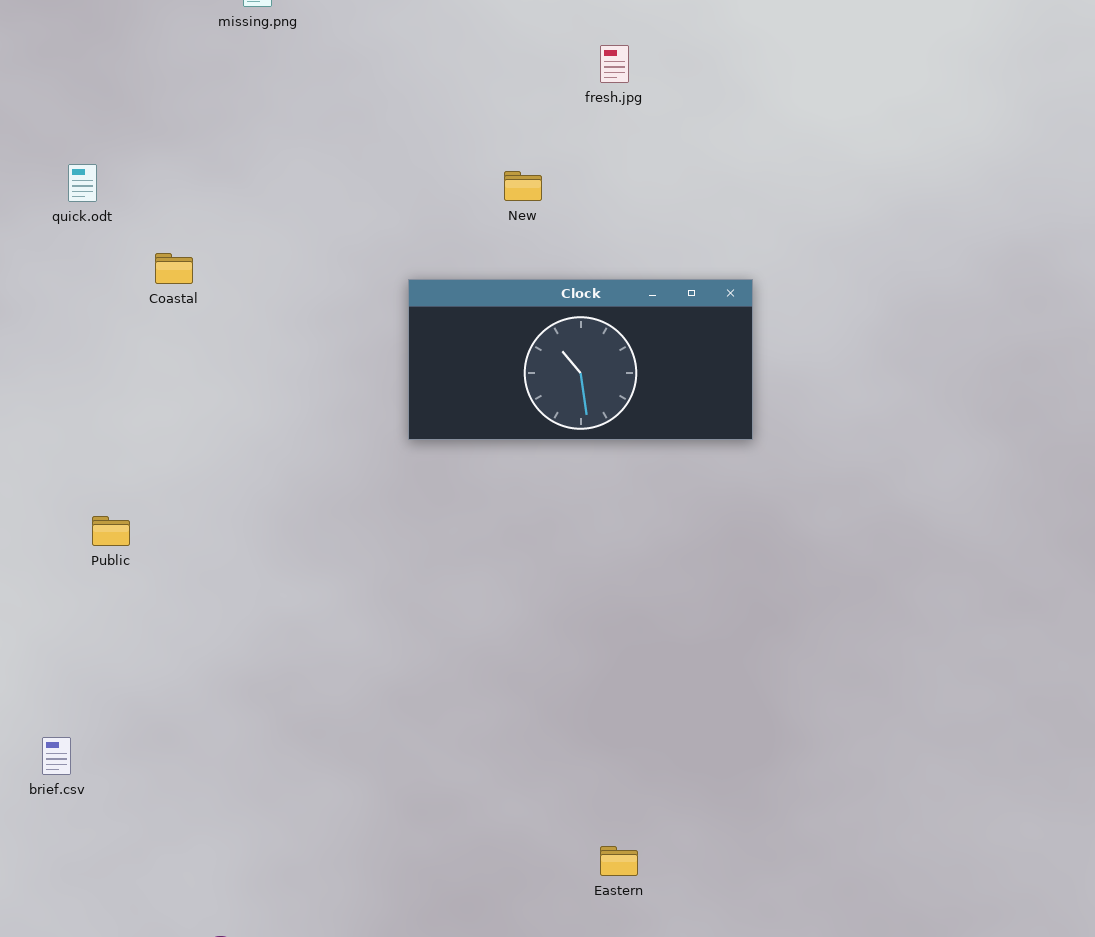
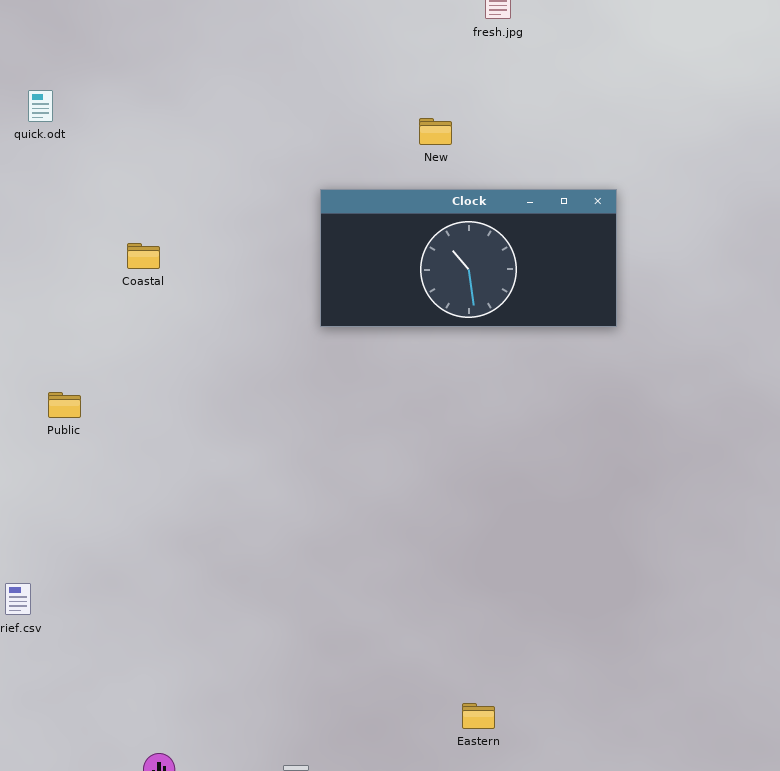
New: [504,171,542,201] -> [419,118,452,145], moved
Coastal: [155,253,193,284] -> [127,243,160,269], moved
Eastern: [600,846,638,876] -> [462,703,495,729], moved

